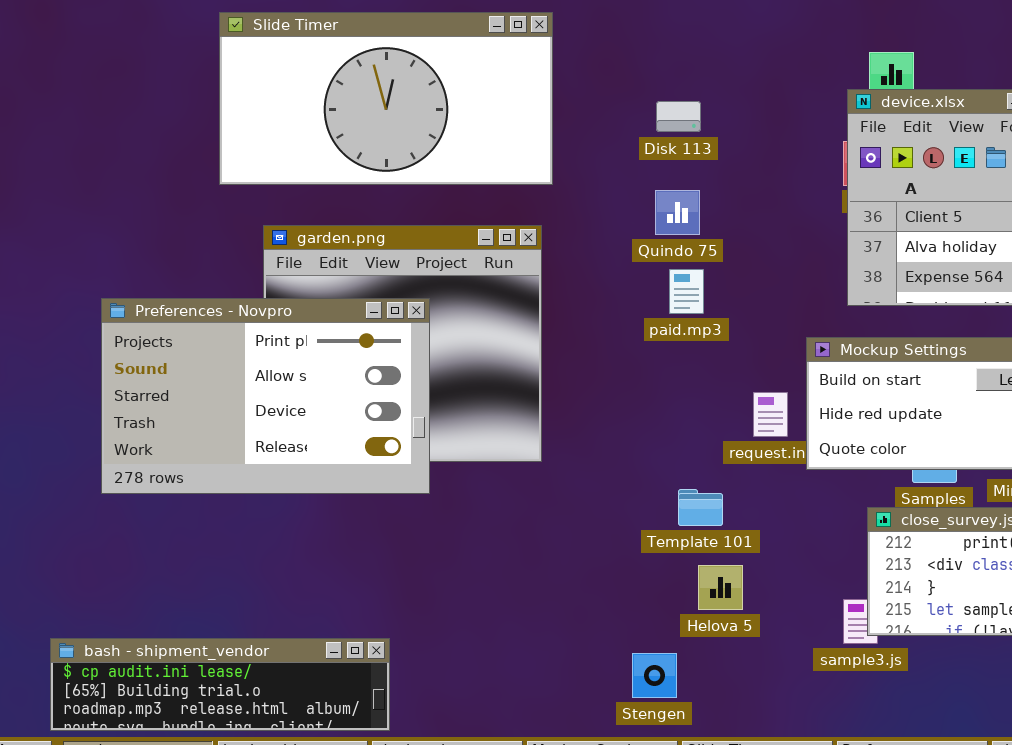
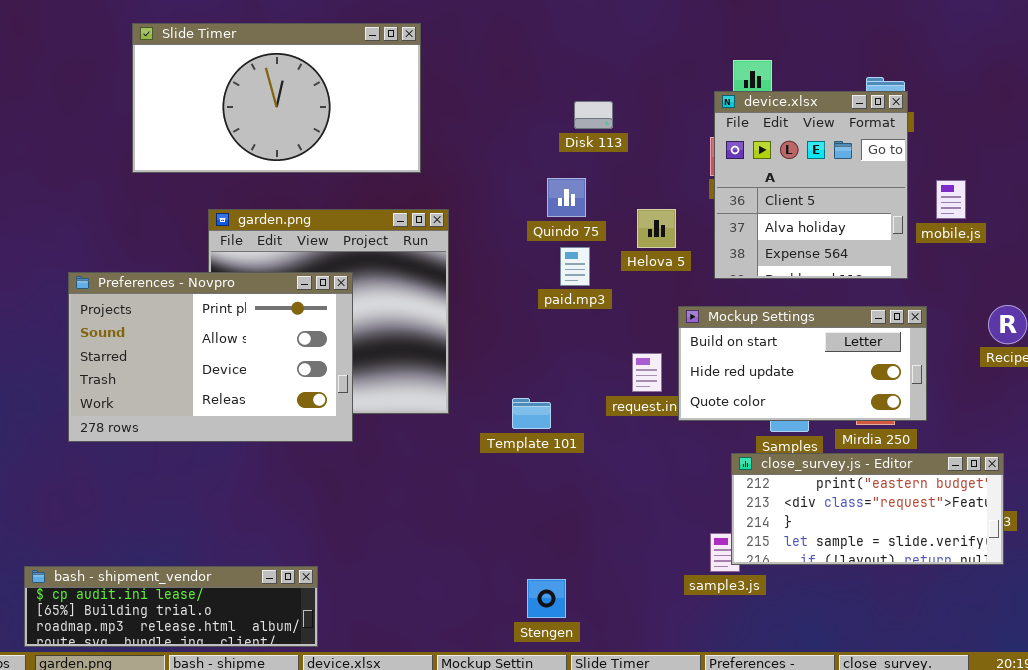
Slide Timer: [219,12,553,185] -> [132,23,421,173], moved
Disk 113: [656,101,701,132] -> [574,101,613,129], moved
Template 101: [678,489,723,526] -> [512,398,551,429], moved
Helova 5: [698,565,743,610] -> [637,209,676,248], moved

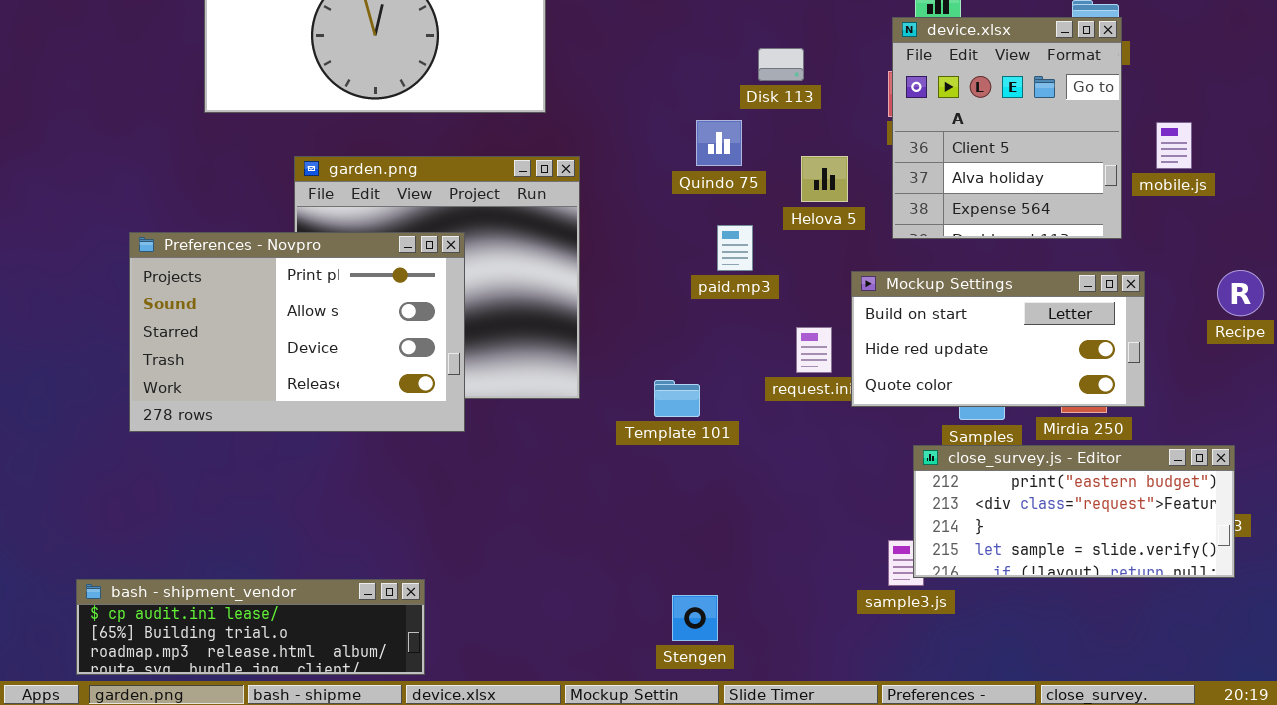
Disk 113: [574,101,613,129] -> [758,48,804,81], moved
paid.mp3: [560,247,590,286] -> [717,225,753,271], moved

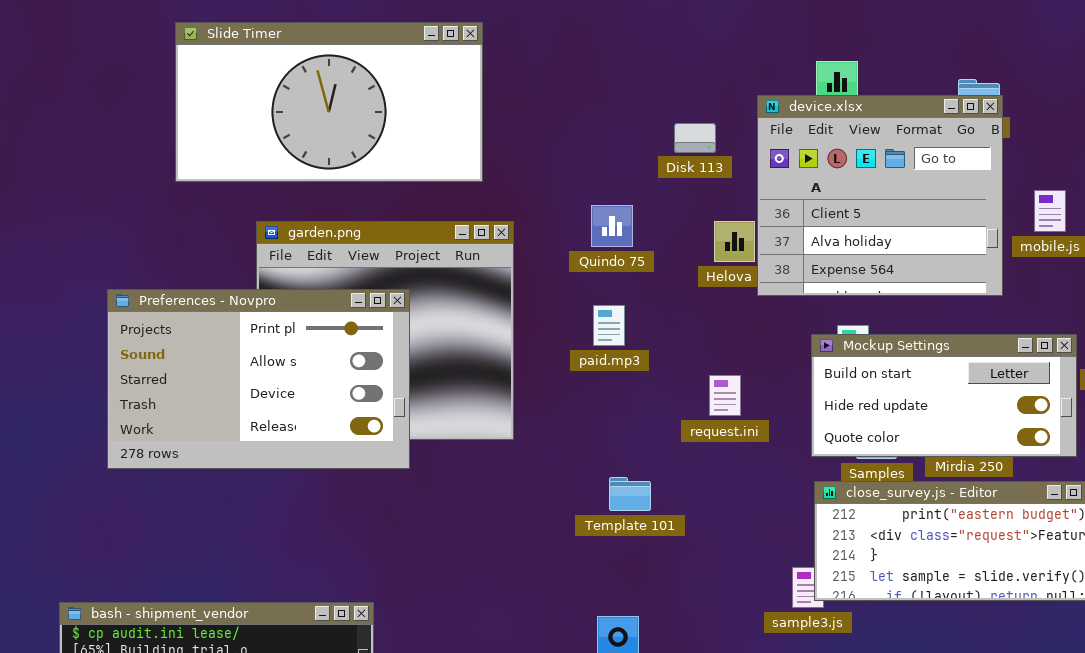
device.xlsx: [892,17,1122,239] -> [757,95,1003,296], resized
Quindo 75: [696,120,742,166] -> [591,205,633,247], moved
paid.mp3: [717,225,753,271] -> [593,305,625,346], moved
Mockup Settings: [851,271,1145,407] -> [811,334,1077,457], moved
Template 101: [654,380,700,417] -> [609,477,651,511], moved

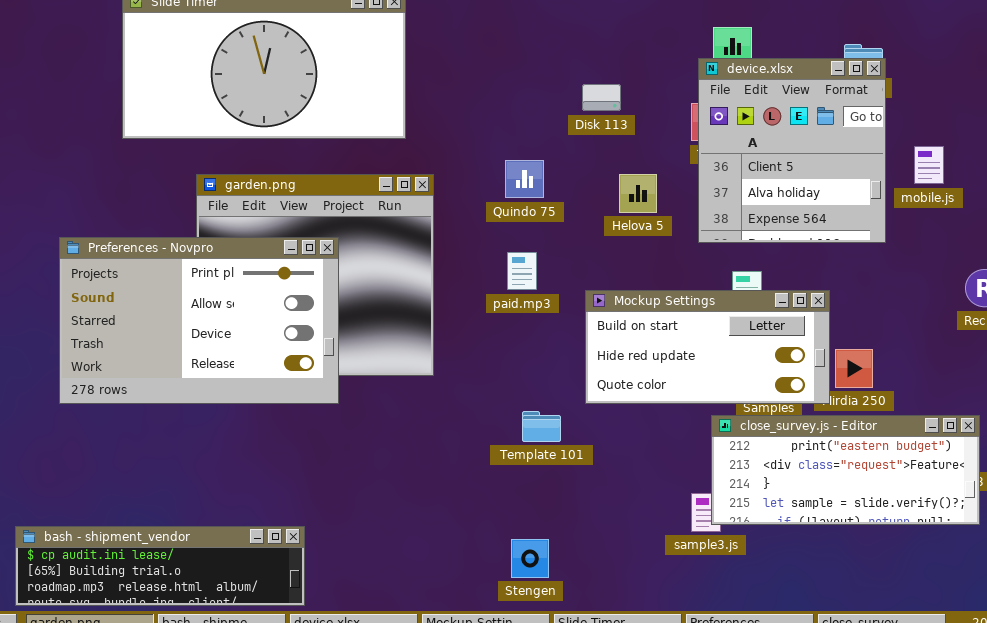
device.xlsx: [757,95,1003,296] -> [698,58,886,243], resized
Mockup Settings: [811,334,1077,457] -> [585,290,830,404], moved

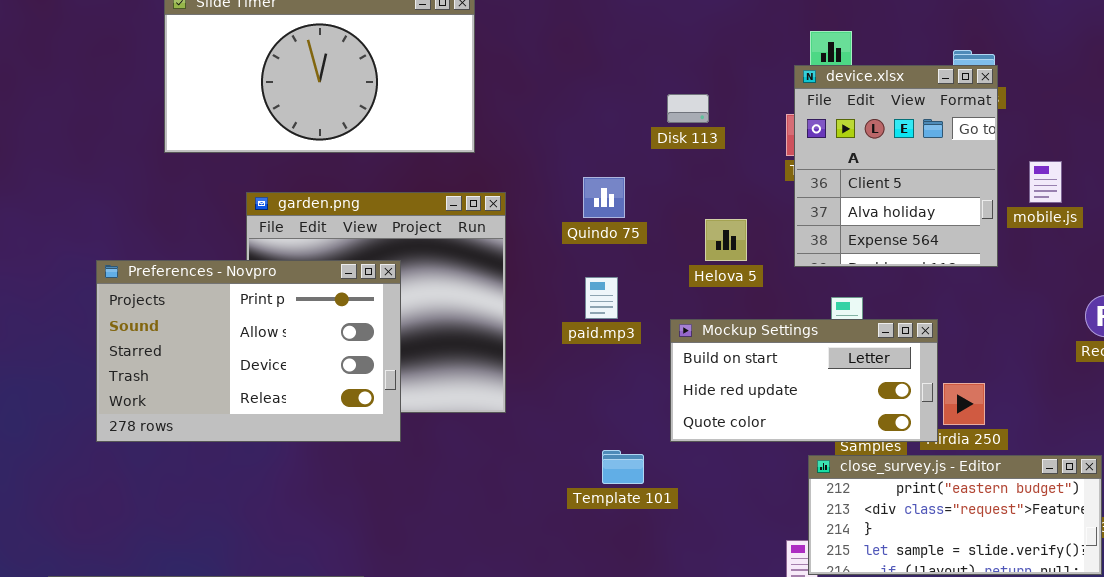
Helova 5: [619,174,657,213] -> [705,219,747,261], moved

